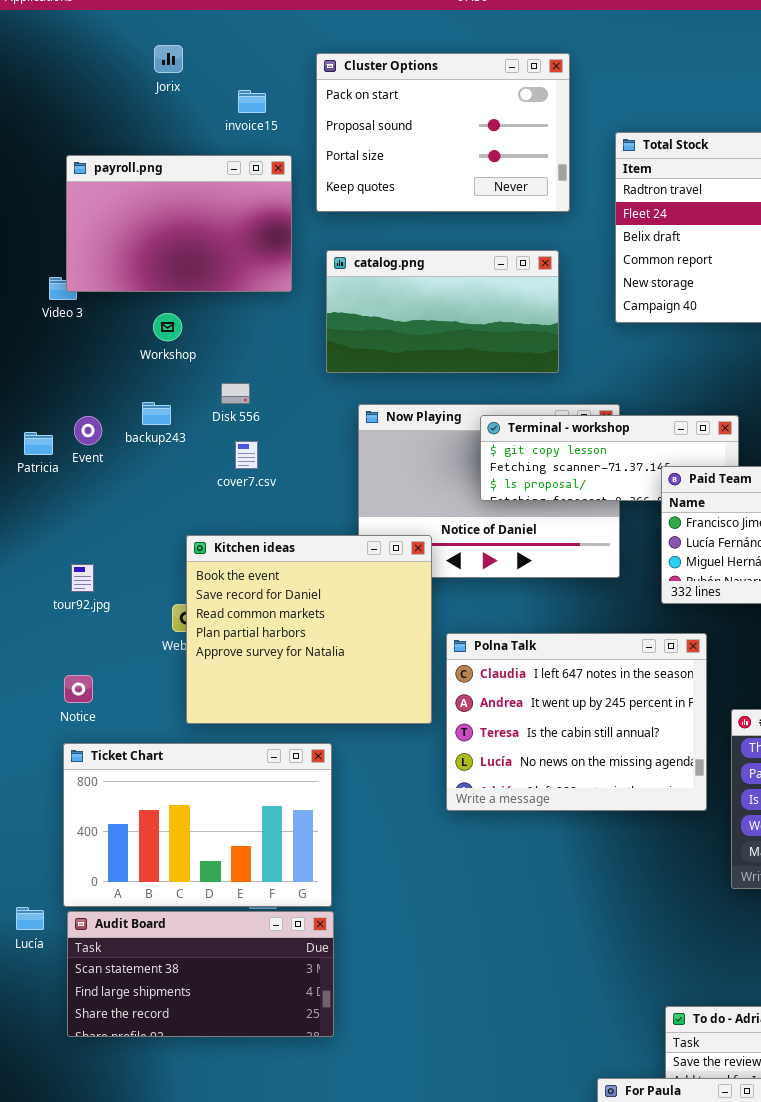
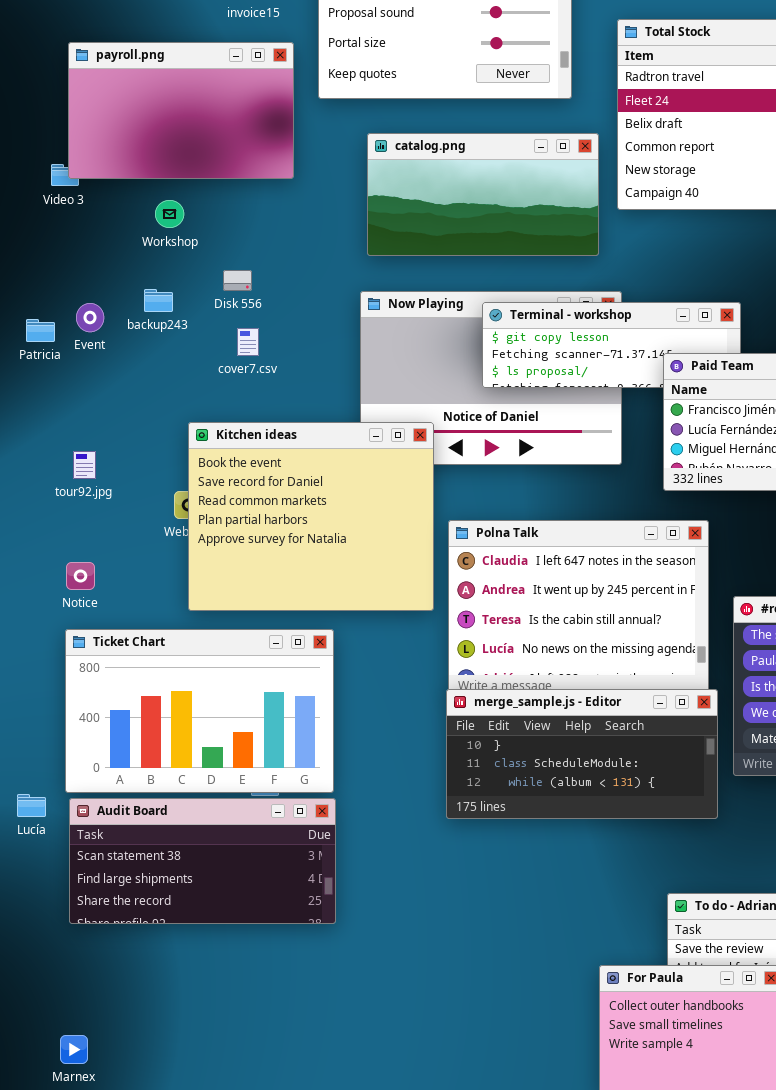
catalog.png: [326,250,559,373] -> [367,133,599,256], moved
merge_sample.js - Editor: none -> [446,689,718,819], opened

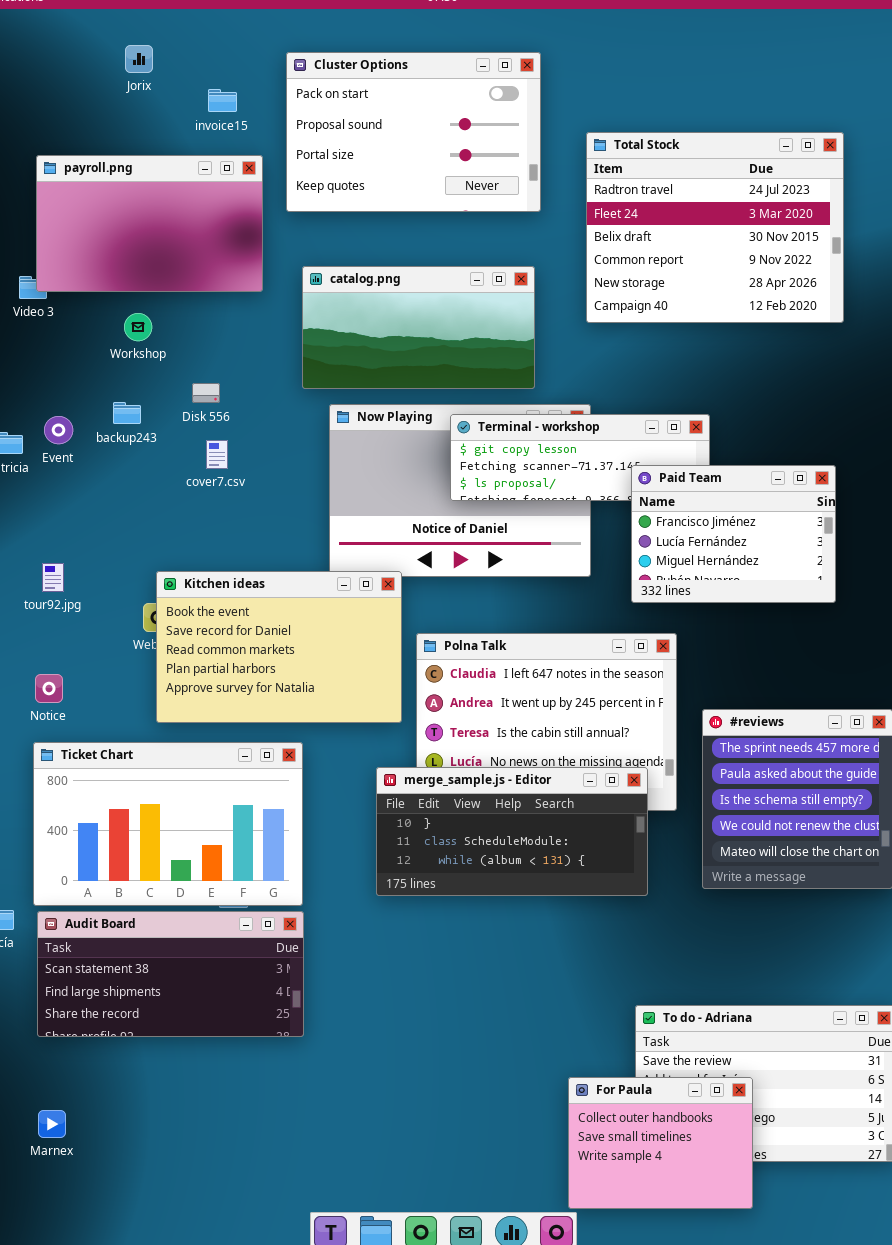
catalog.png: [367,133,599,256] -> [302,266,535,389], moved
Kitchen ideas: [188,422,434,611] -> [156,571,402,723], resized
merge_sample.js - Editor: [446,689,718,819] -> [376,767,648,896], moved
Marnex: [60,1035,88,1064] -> [38,1110,66,1138], moved

